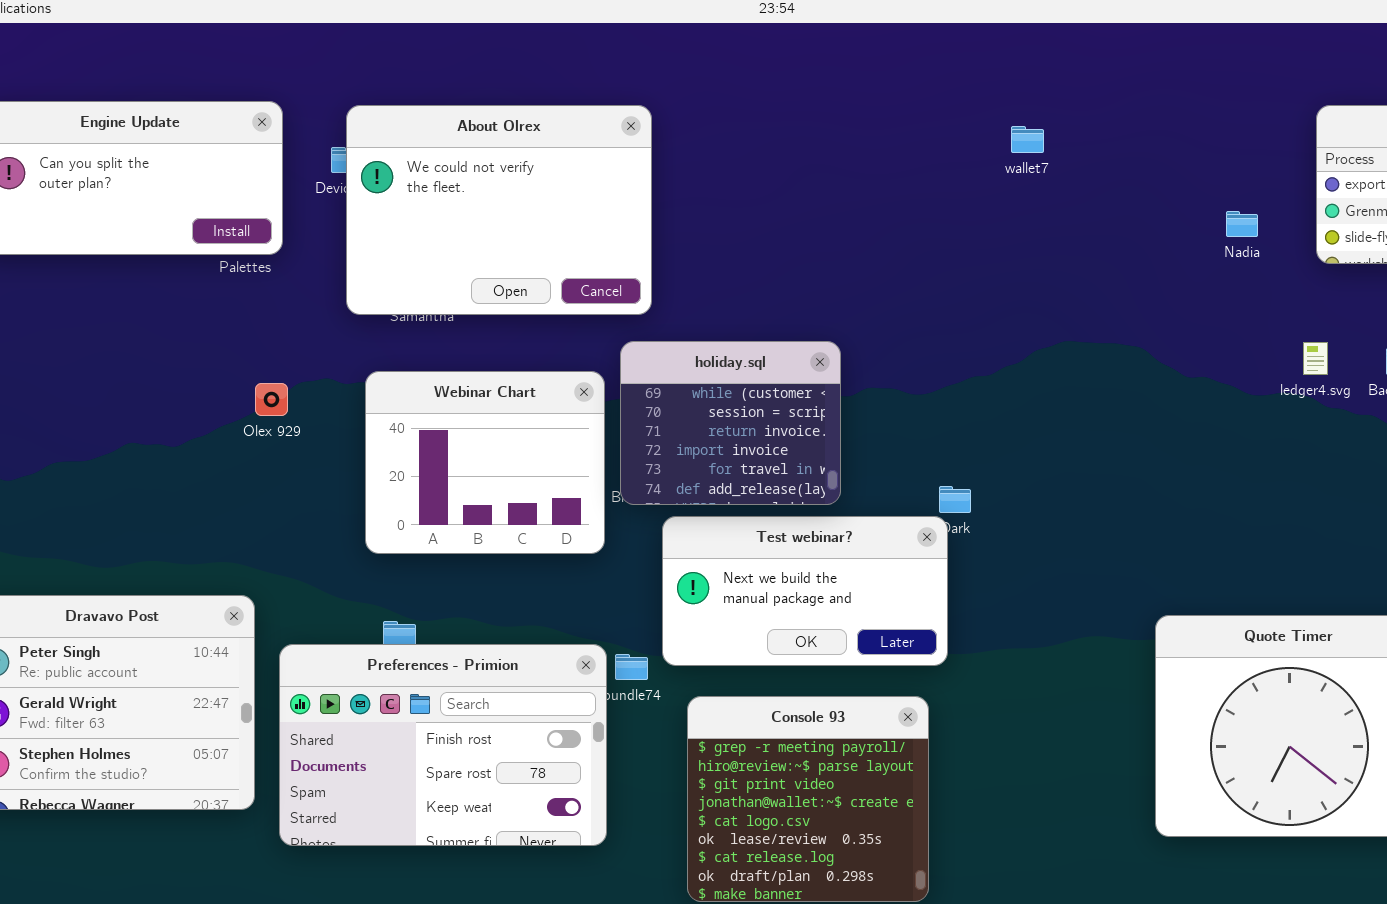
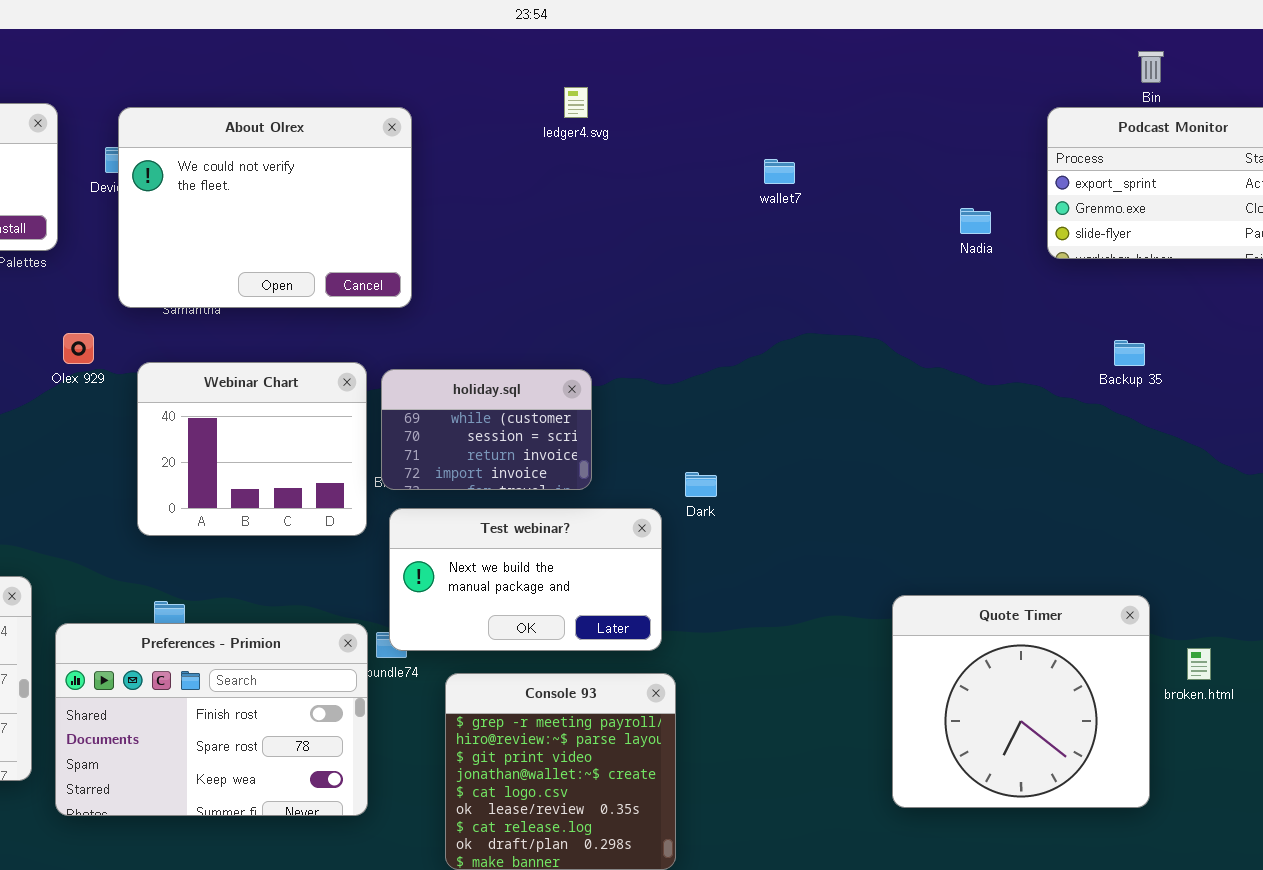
wallet7: [1011,126,1044,153] -> [764,159,795,184], moved
holiday.sql: [620,341,841,505] -> [381,369,592,490], resized
ledger4.svg: [1303,342,1328,375] -> [564,87,588,118], moved
Olex 929: [255,383,288,416] -> [63,333,94,364], moved
Test webinar?: [662,516,948,666] -> [389,508,662,651], moved

